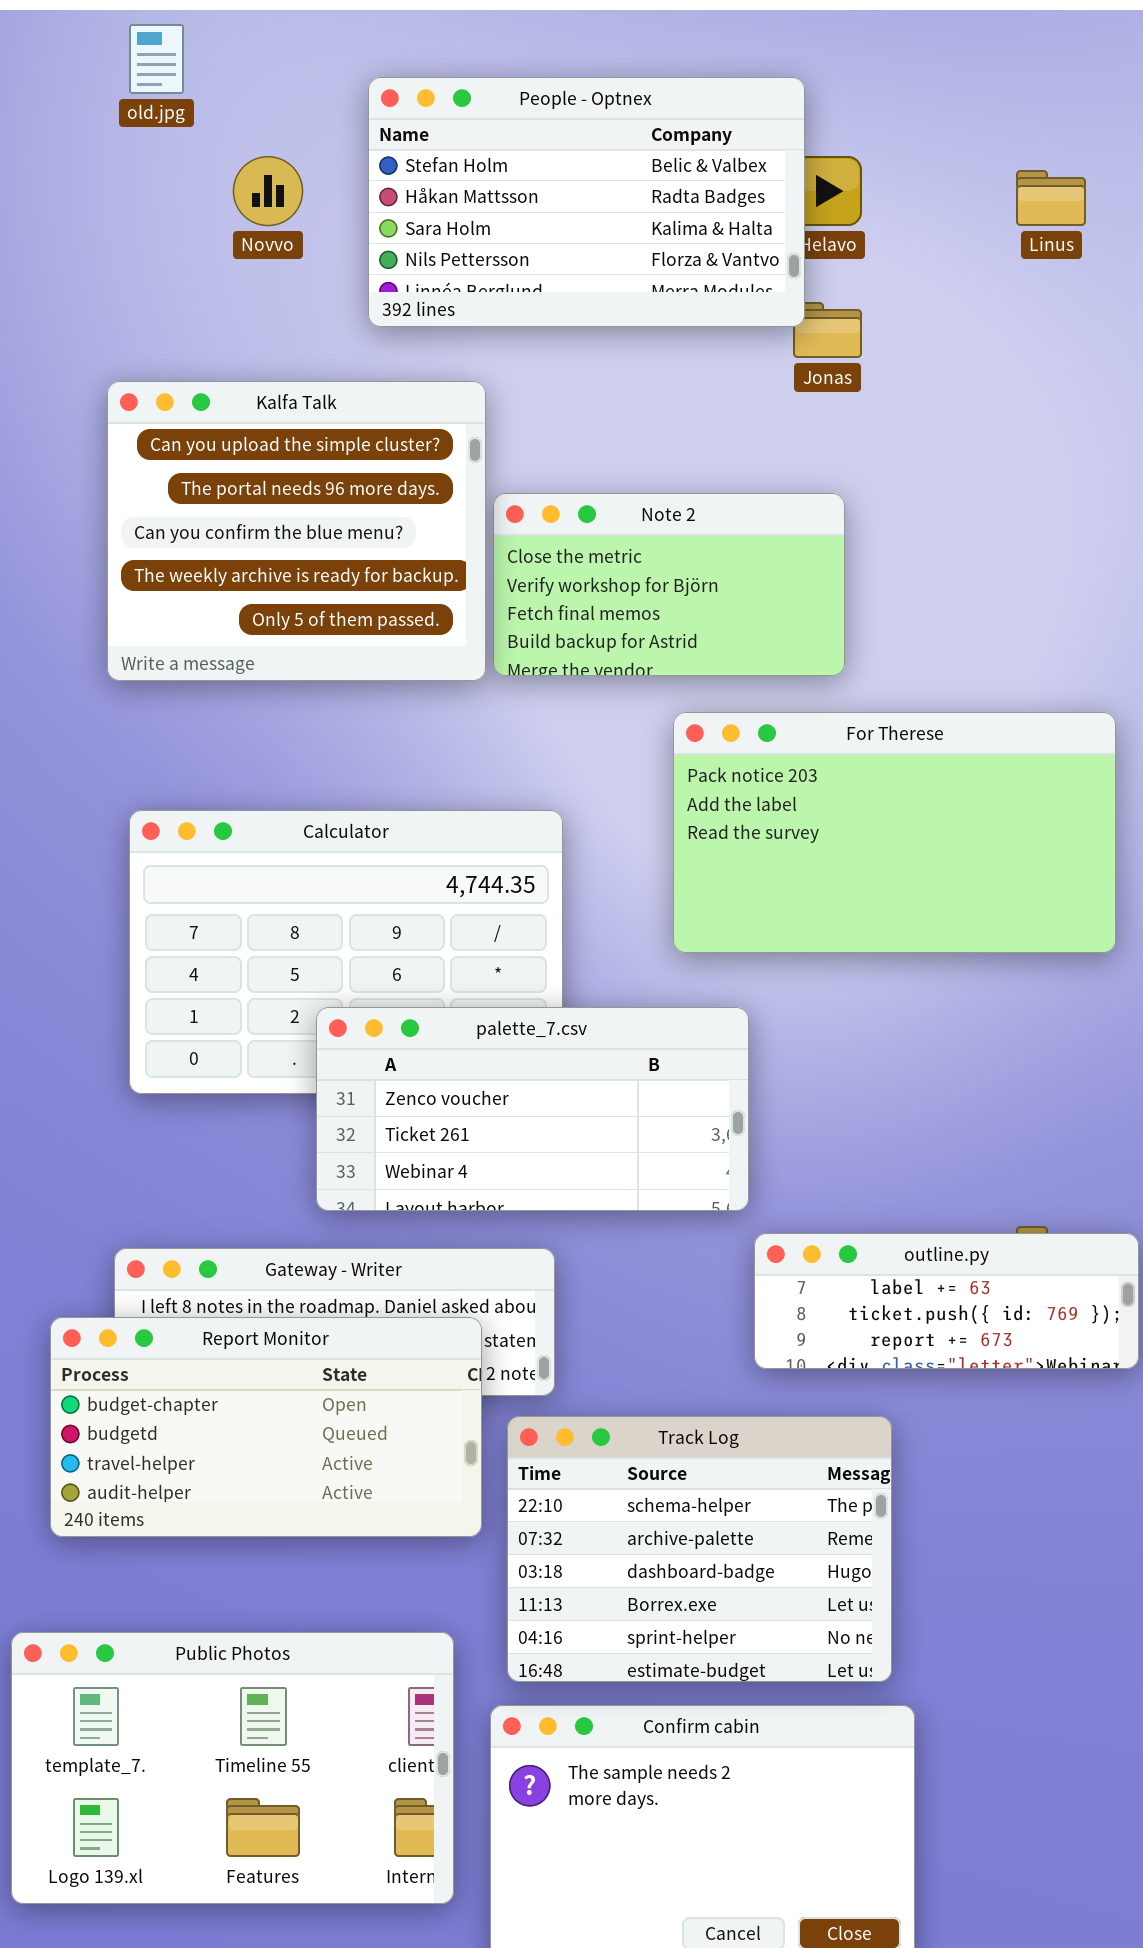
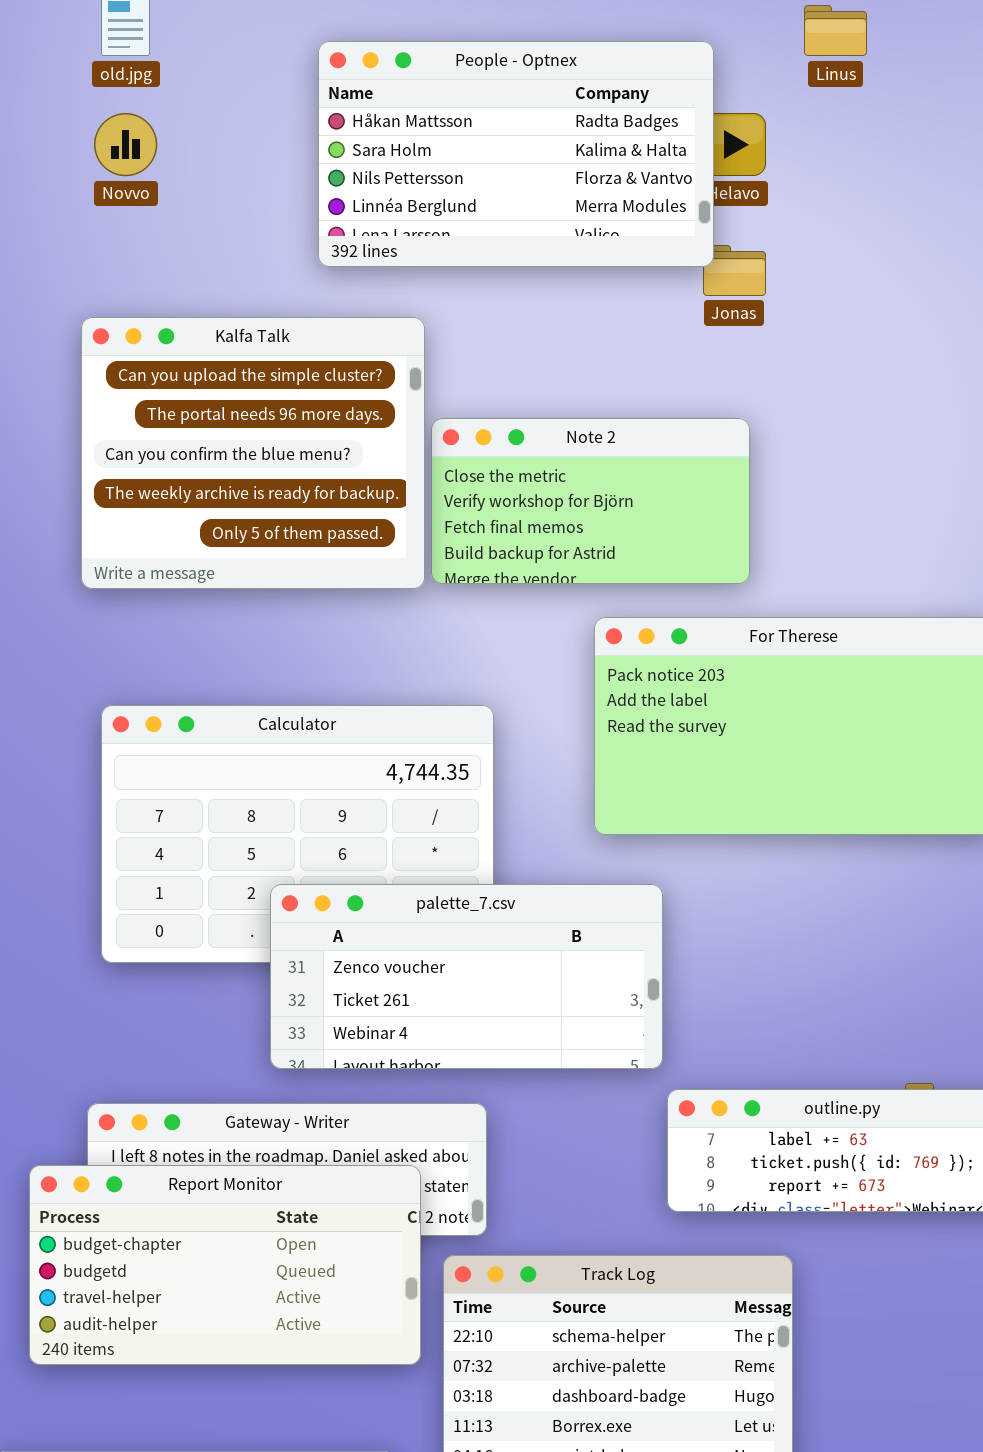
People - Optnex: [368,77,805,327] -> [318,41,714,267], scrolled down 1 row
Novvo: [233,156,303,226] -> [94,113,157,176], moved
Linus: [1016,170,1086,226] -> [804,5,867,56], moved

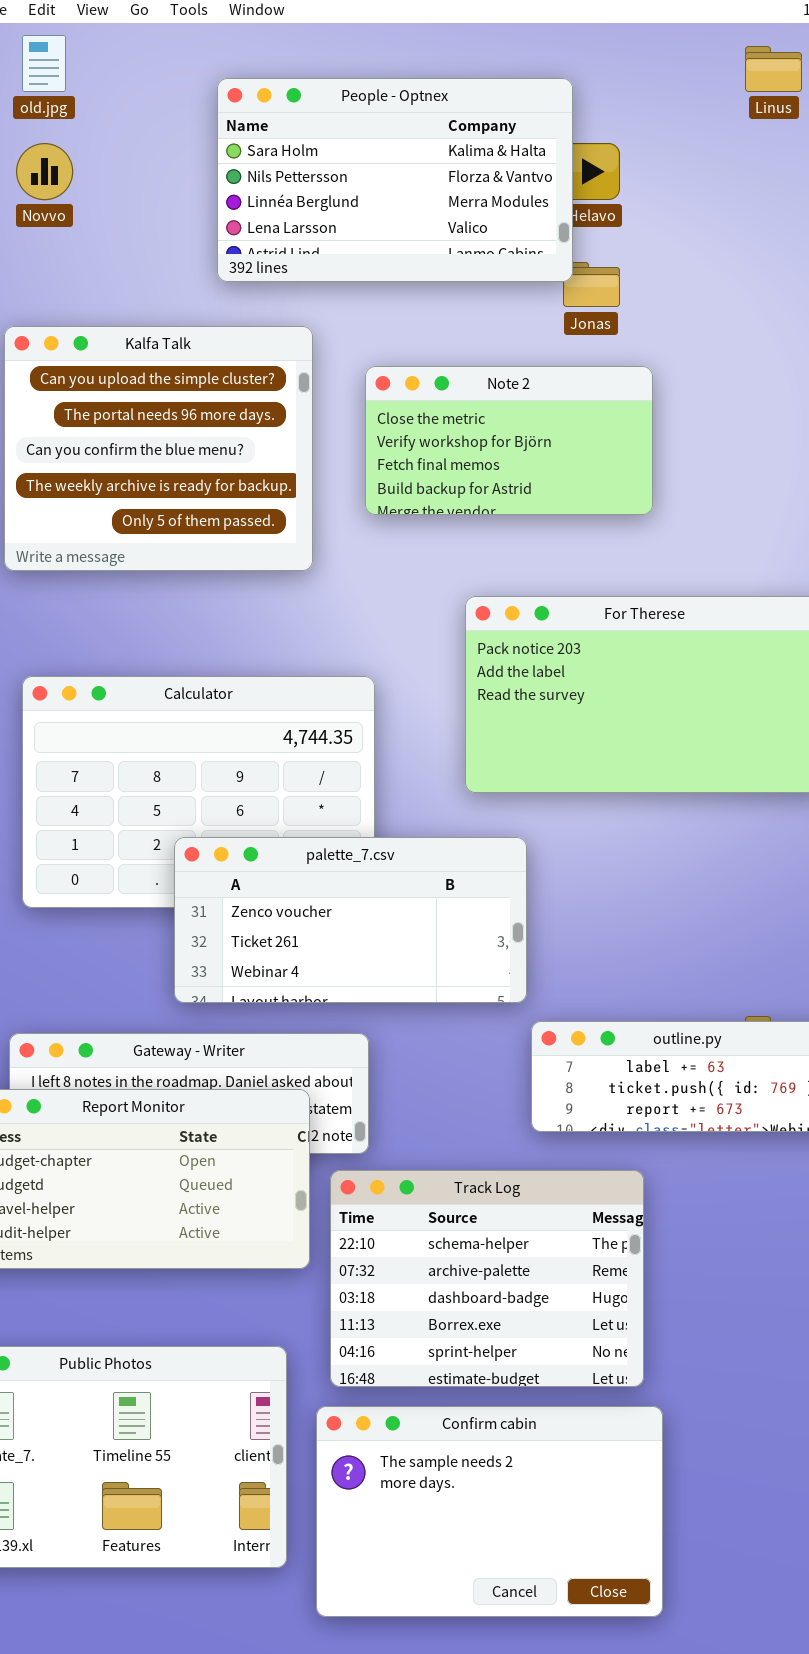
Linus: [804,5,867,56] -> [745,46,802,92], moved
People - Optnex: [318,41,714,267] -> [217,78,573,282], scrolled down 1 row
Note 2: [431,418,750,584] -> [365,366,653,515], moved

